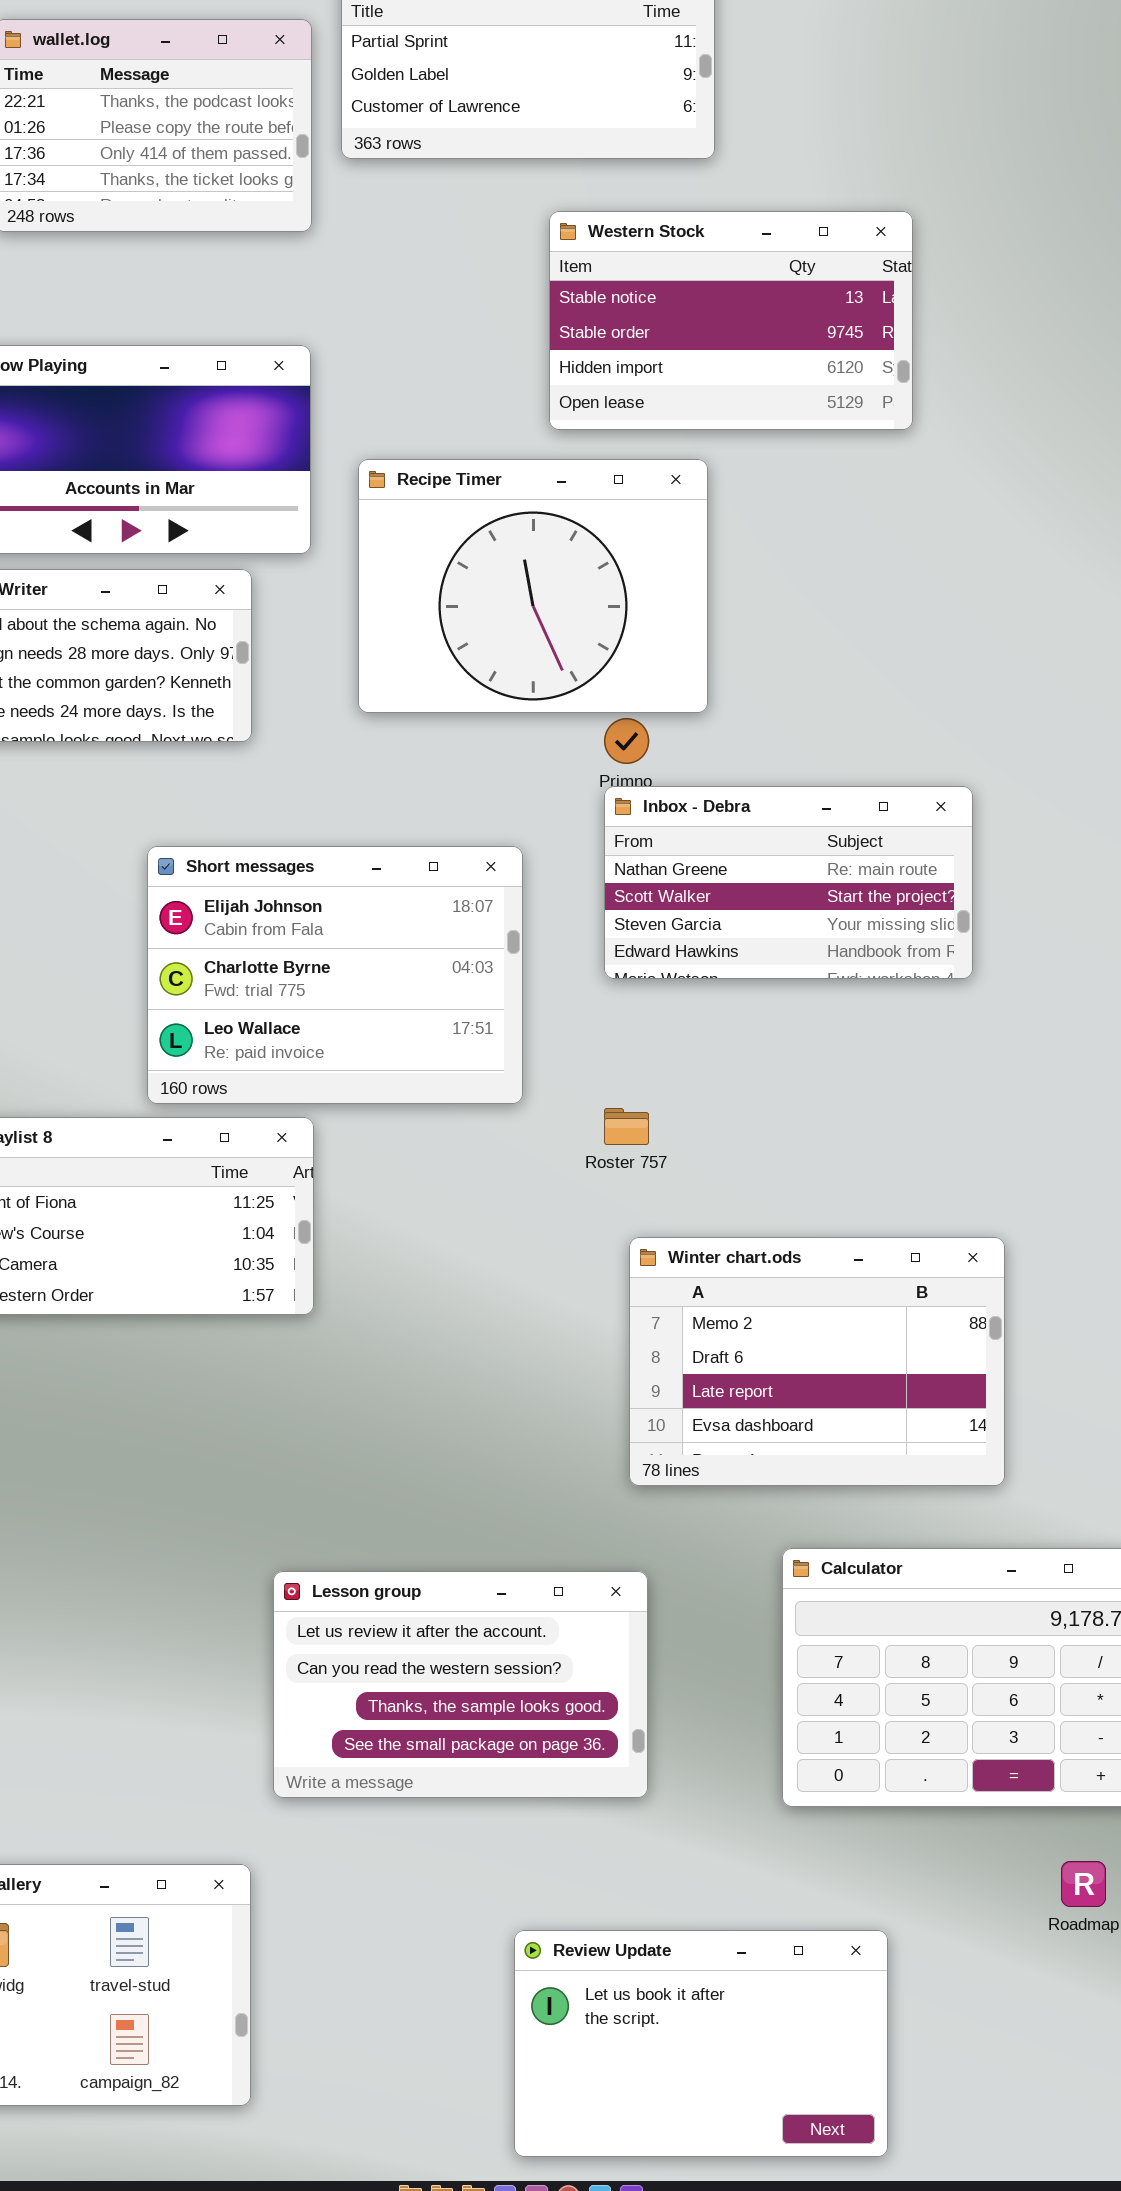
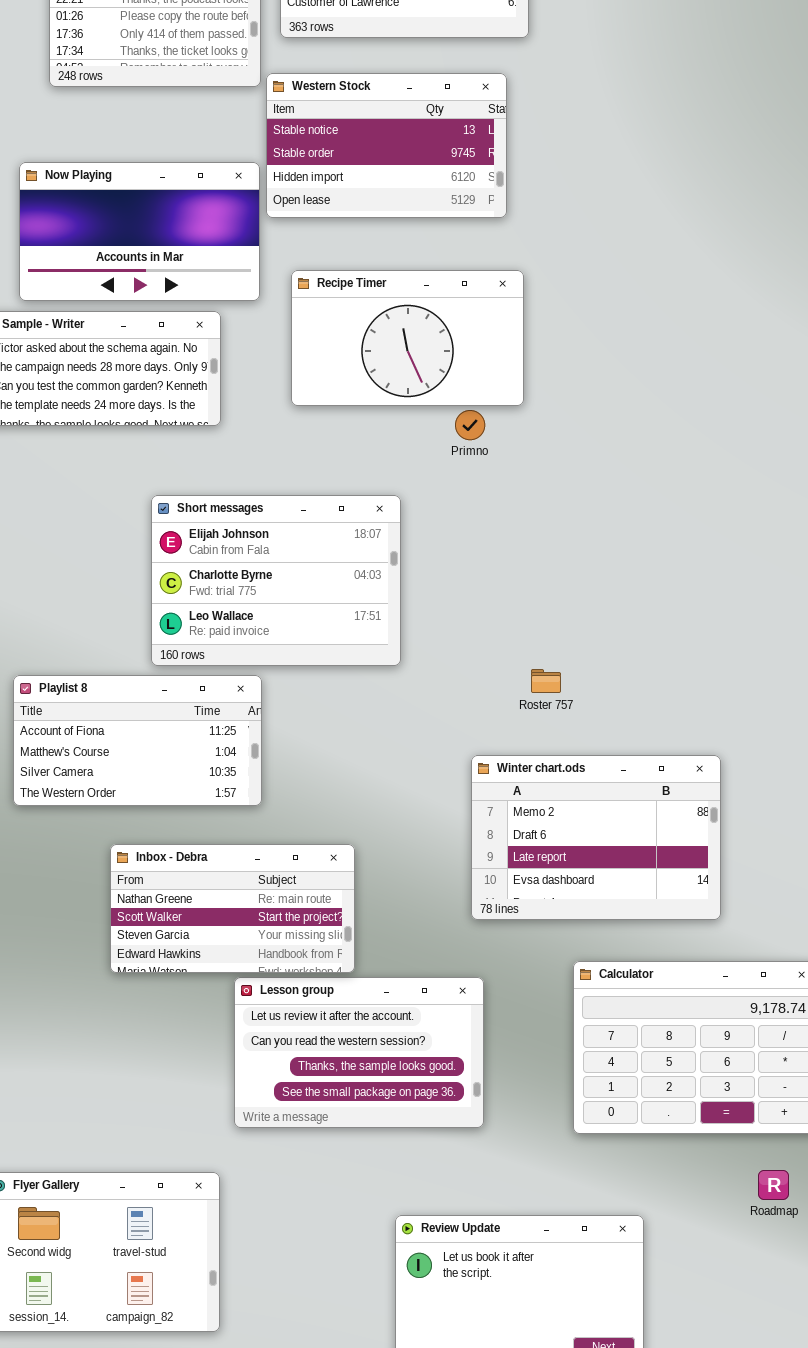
Western Stock: [549,211,913,430] -> [266,73,507,218], moved
Recipe Timer: [358,459,708,713] -> [291,270,524,406], resized
Inbox - Debra: [604,786,973,979] -> [110,844,355,973], moved
Roster 757: [604,1108,649,1145] -> [531,669,561,693], moved

